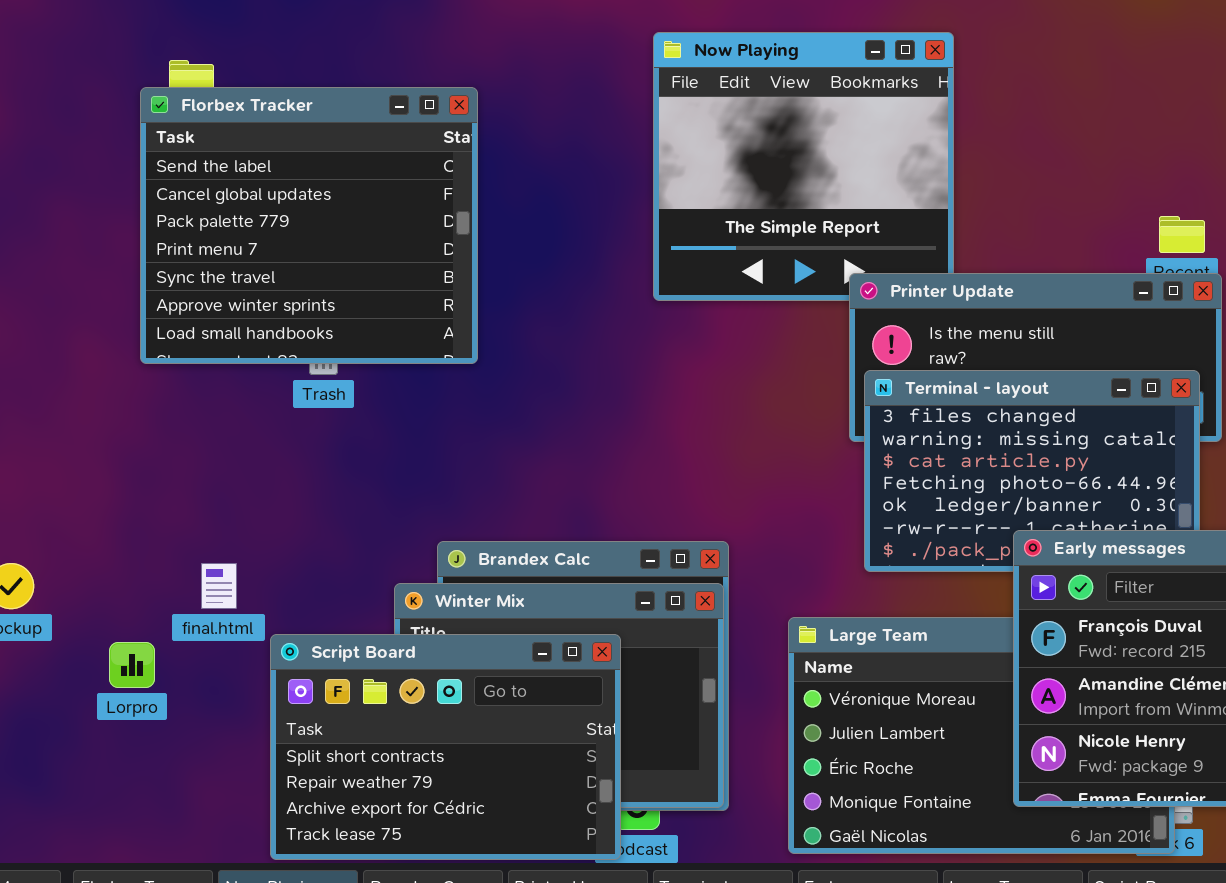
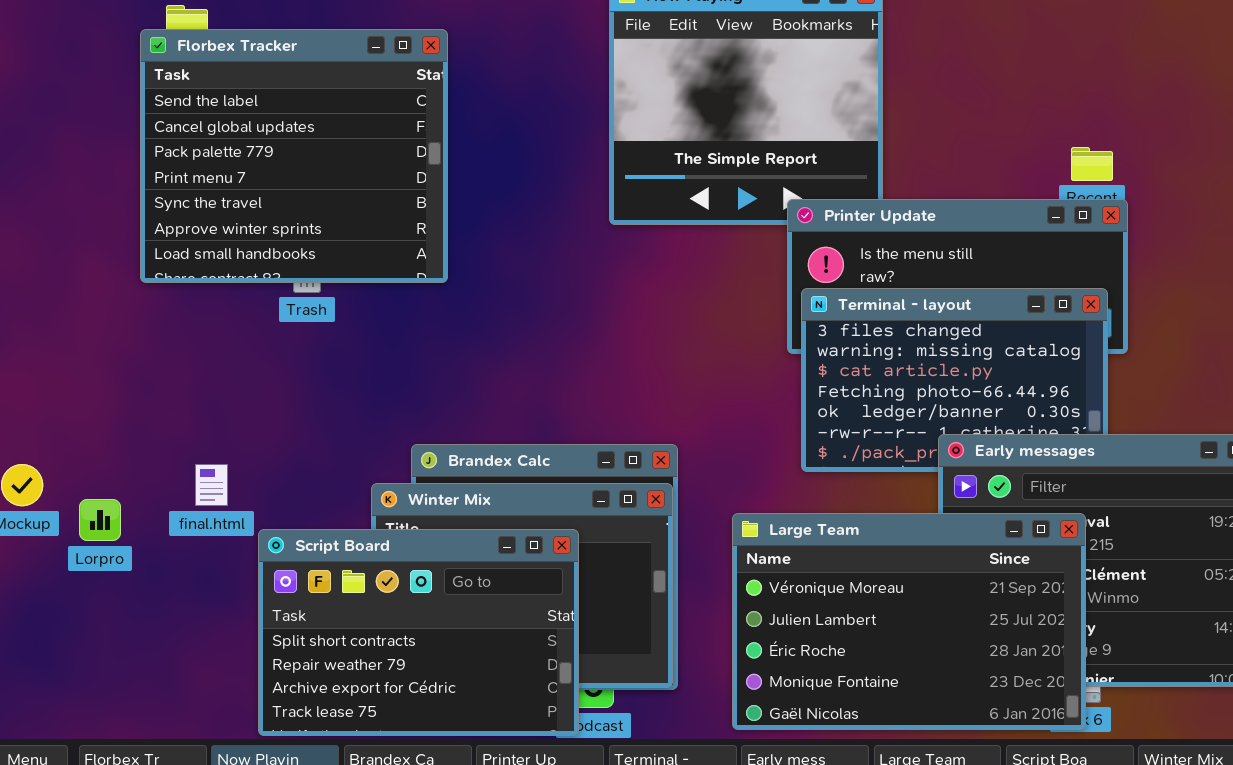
Large Team: [788,617,1175,854] -> [732,513,1086,730], raised
Lorpro: [109,642,155,688] -> [79,499,121,541], moved

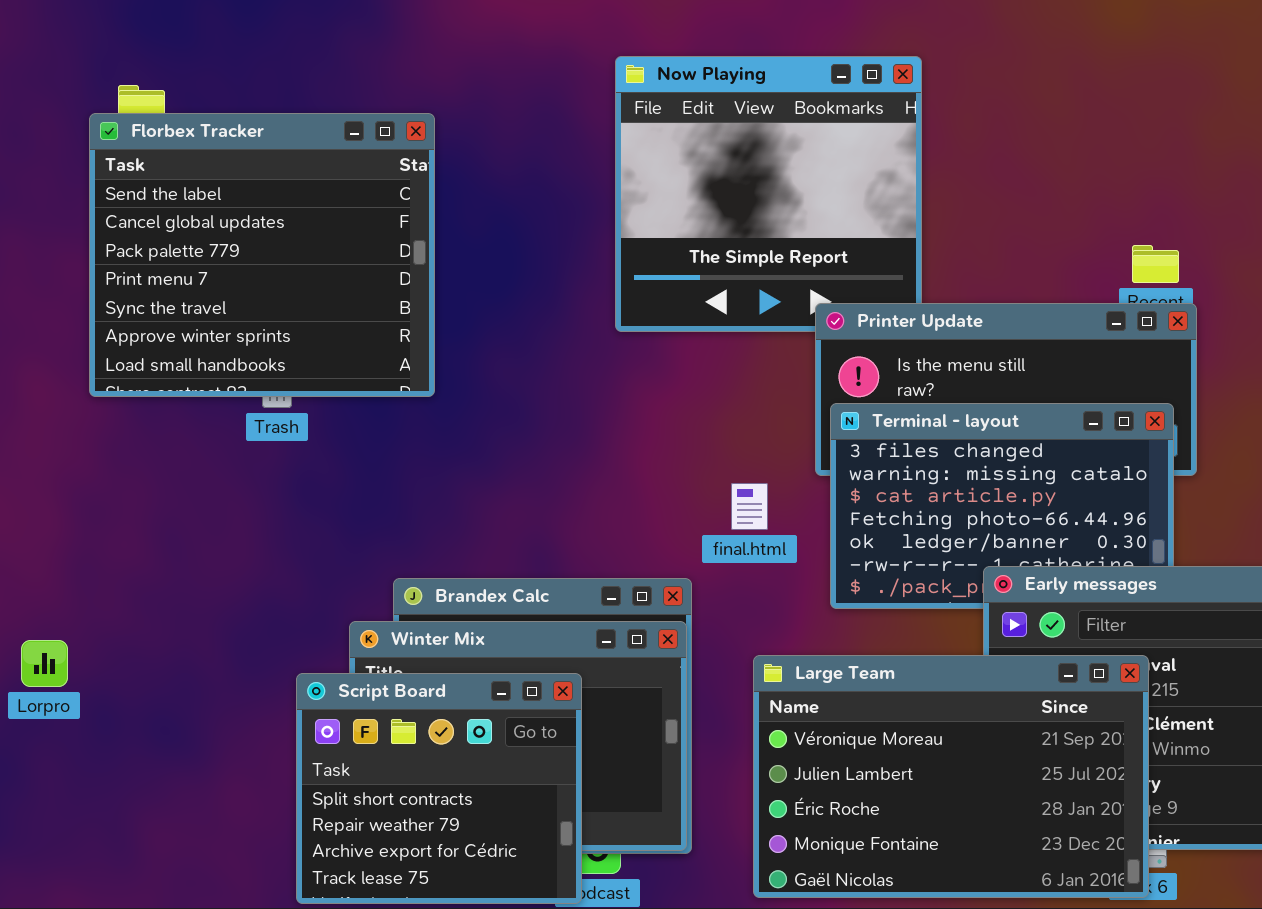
final.html: [195,464,228,506] -> [731,483,768,530], moved
Script Board: [258,529,579,736] -> [296,673,582,904], resized

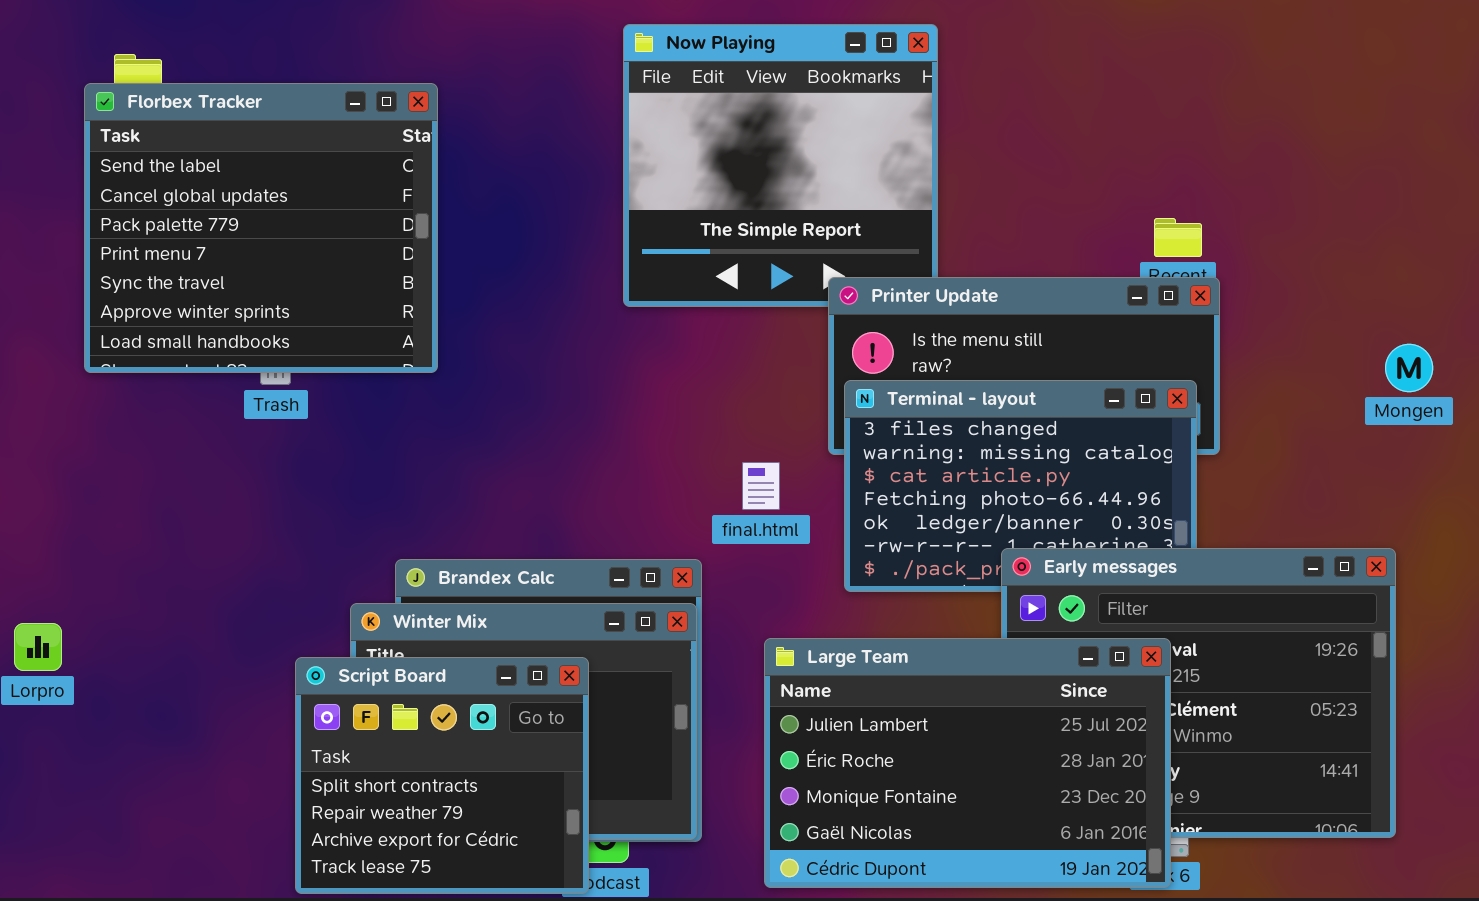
Large Team: [753,655,1149,898] -> [764,638,1171,888], scrolled down 1 row

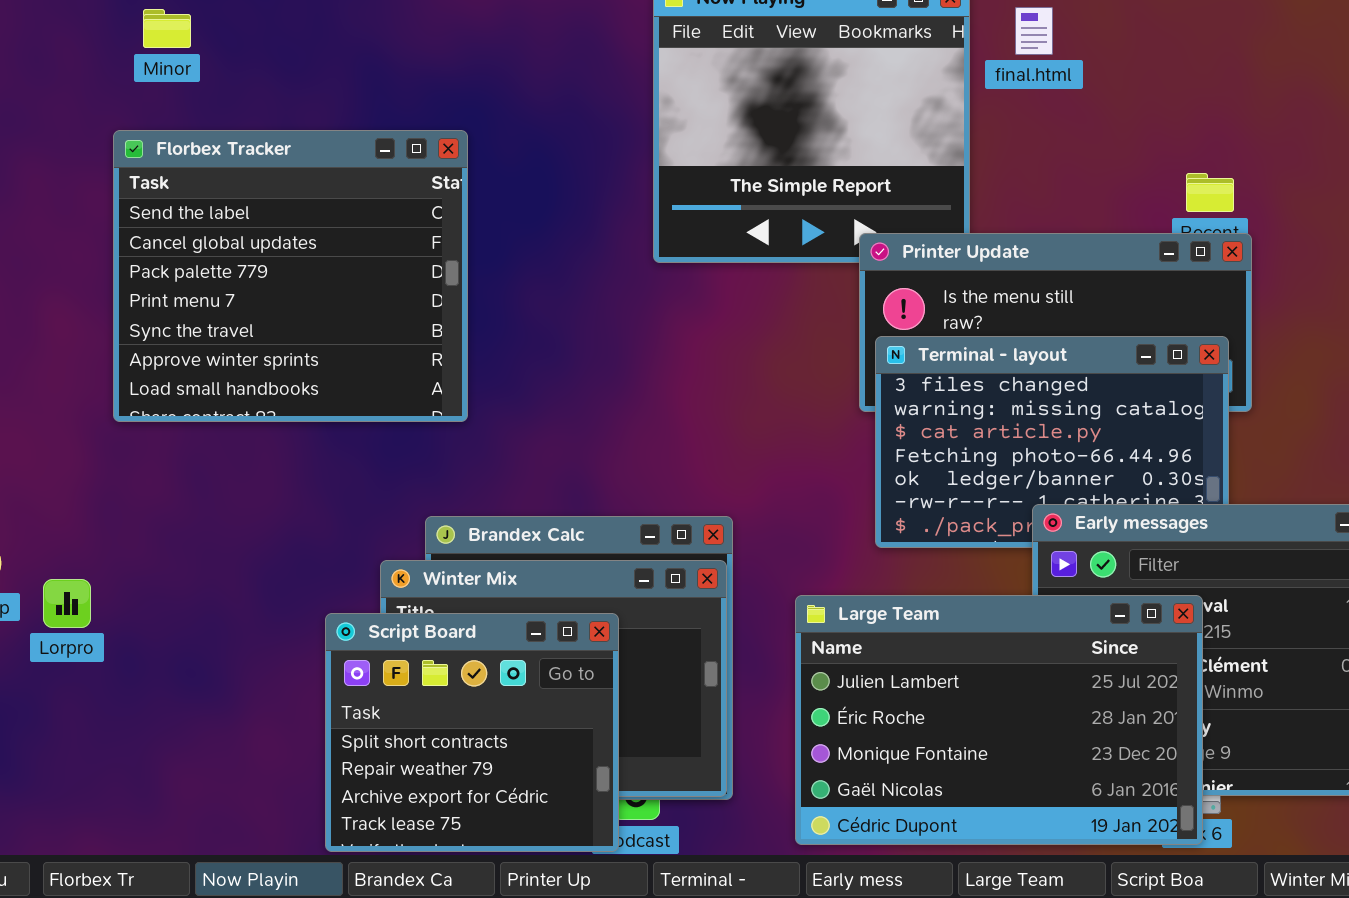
Florbex Tracker: [84,83,438,373] -> [113,130,468,422], moved
final.html: [742,462,780,510] -> [1015,7,1053,55], moved

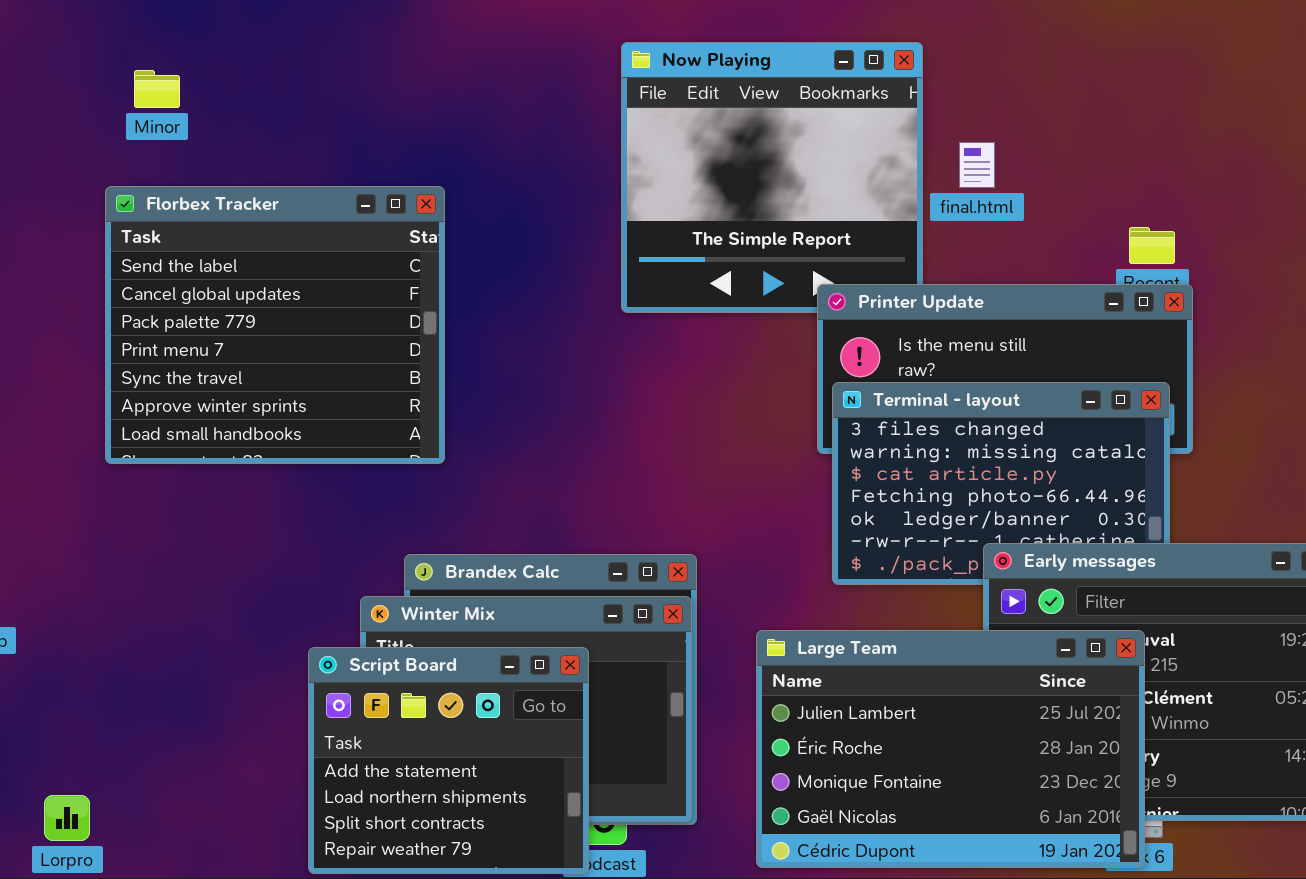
final.html: [1015,7,1053,55] -> [959,142,995,188], moved
Lorpro: [43,579,91,628] -> [44,795,90,841], moved
Script Board: [325,613,619,852] -> [308,647,589,874], scrolled up 2 rows

